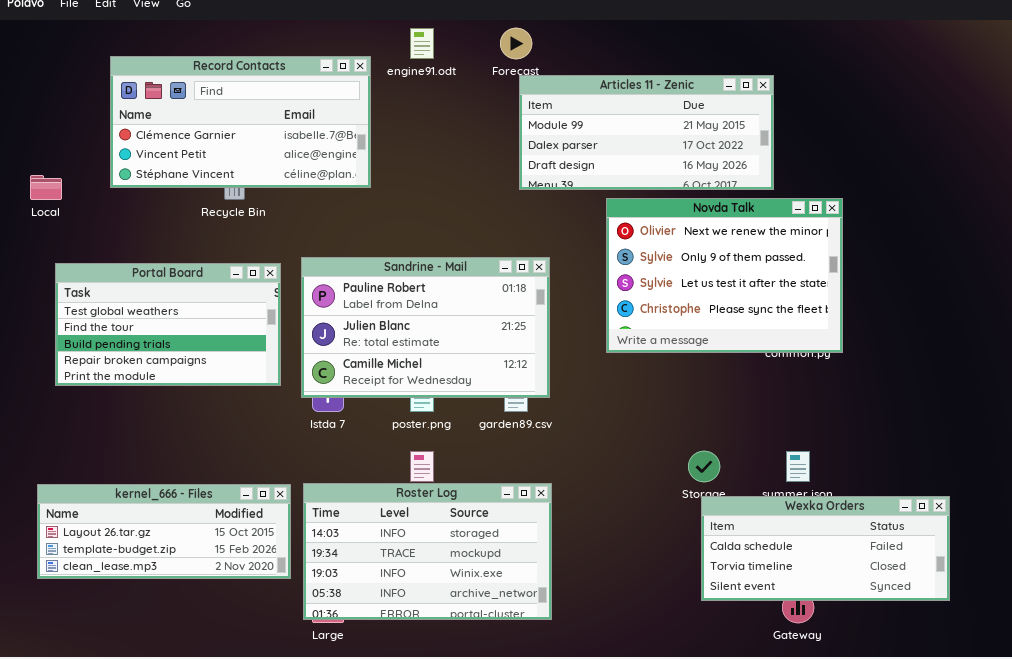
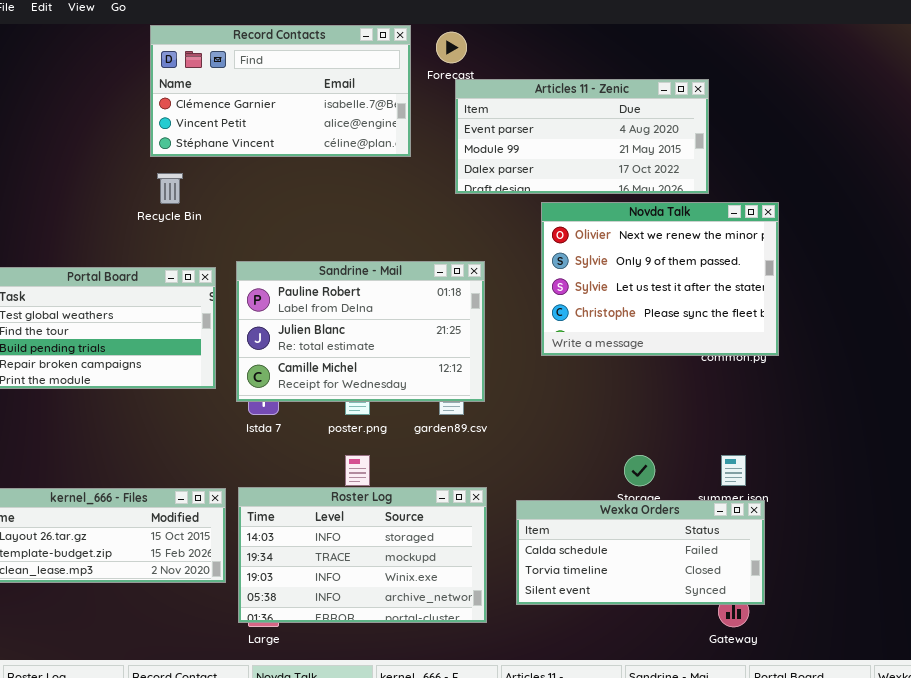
Record Contacts: [110,56,371,188] -> [150,25,411,157], moved
Articles 11 - Zenic: [519,75,774,190] -> [455,79,709,194], scrolled up 1 row
Wexka Orders: [701,496,950,601] -> [516,500,765,605], moved

